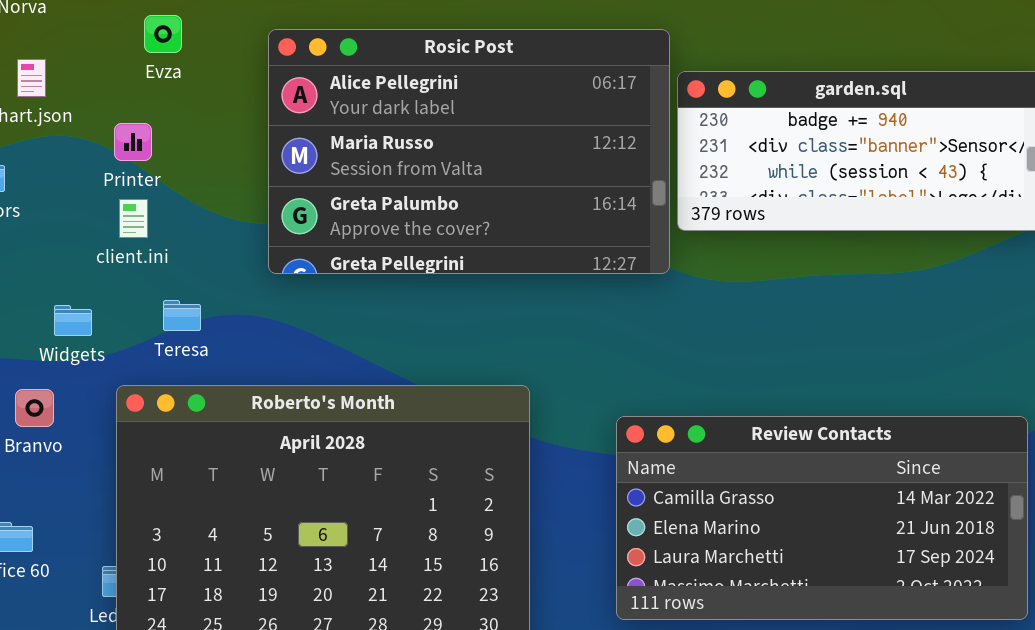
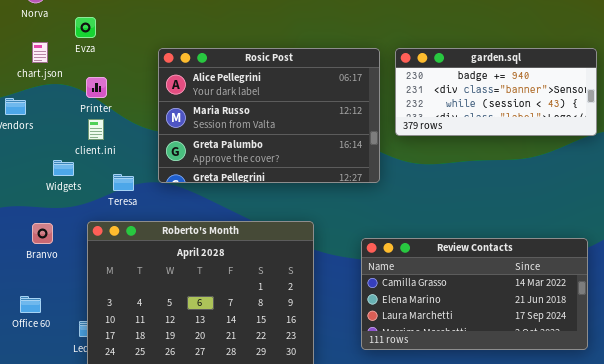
Evza: [144,15,182,53] -> [75,17,96,38], moved
Rosic Post: [268,29,670,274] -> [158,48,380,183], moved
Widgets: [54,305,92,336] -> [53,160,74,176], moved

